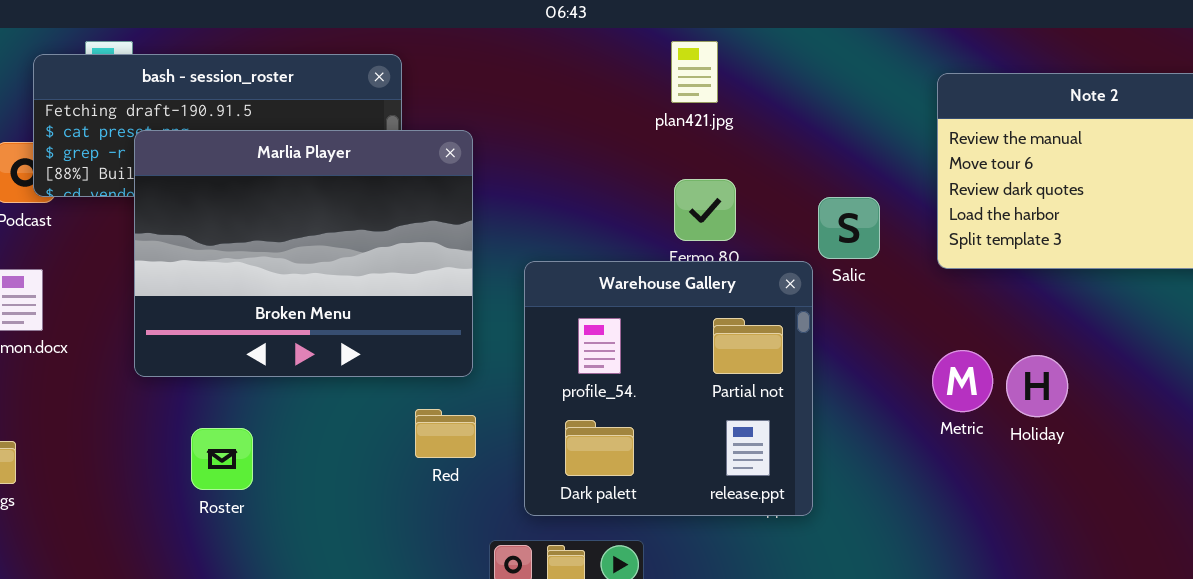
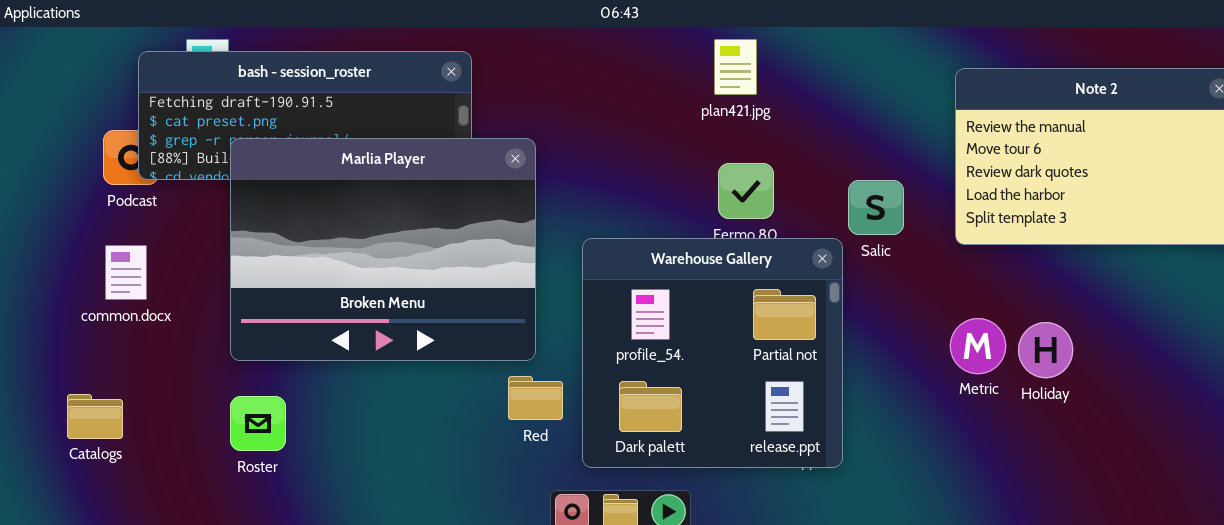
Marlia Player: [134,130,473,377] -> [230,138,536,361], moved
Red: [415,409,476,458] -> [508,376,563,420], moved
Roster: [191,428,253,490] -> [230,396,286,451], moved

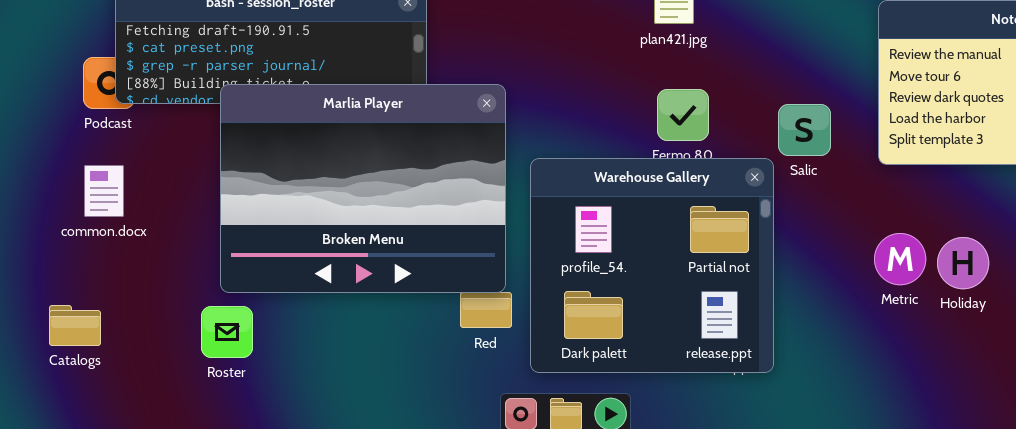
Marlia Player: [230,138,536,361] -> [220,84,506,293], moved

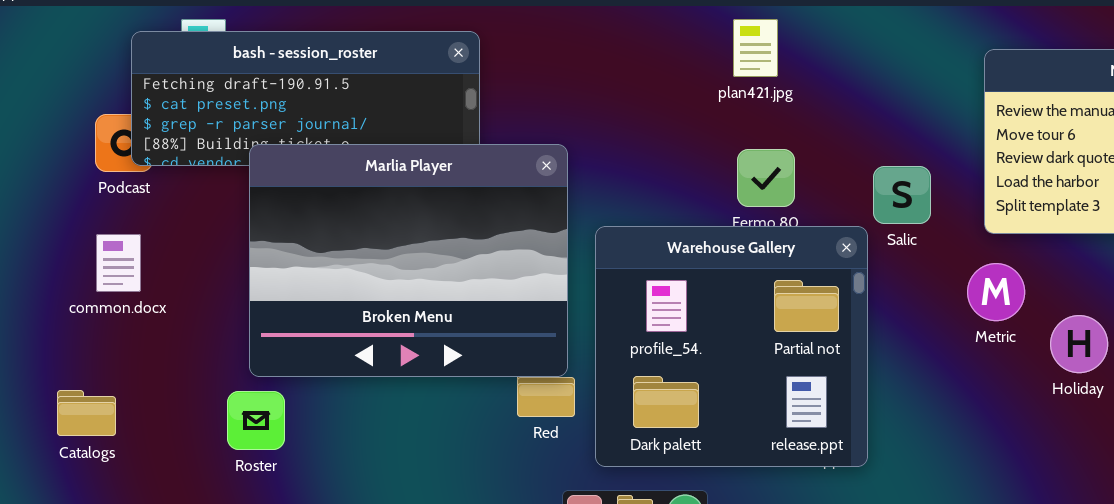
Metric: [874,233,926,285] -> [967,263,1025,321], moved

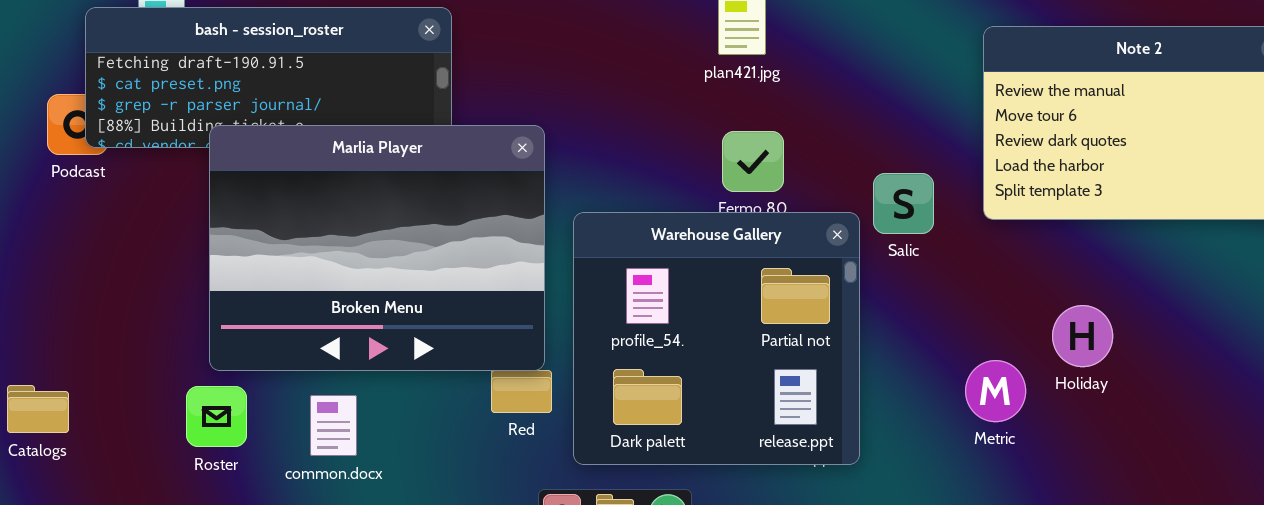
Salic: [873,166,931,224] -> [873,173,934,234], moved
common.docx: [96,234,141,292] -> [310,395,357,456], moved
Metric: [967,263,1025,321] -> [965,360,1026,422], moved

